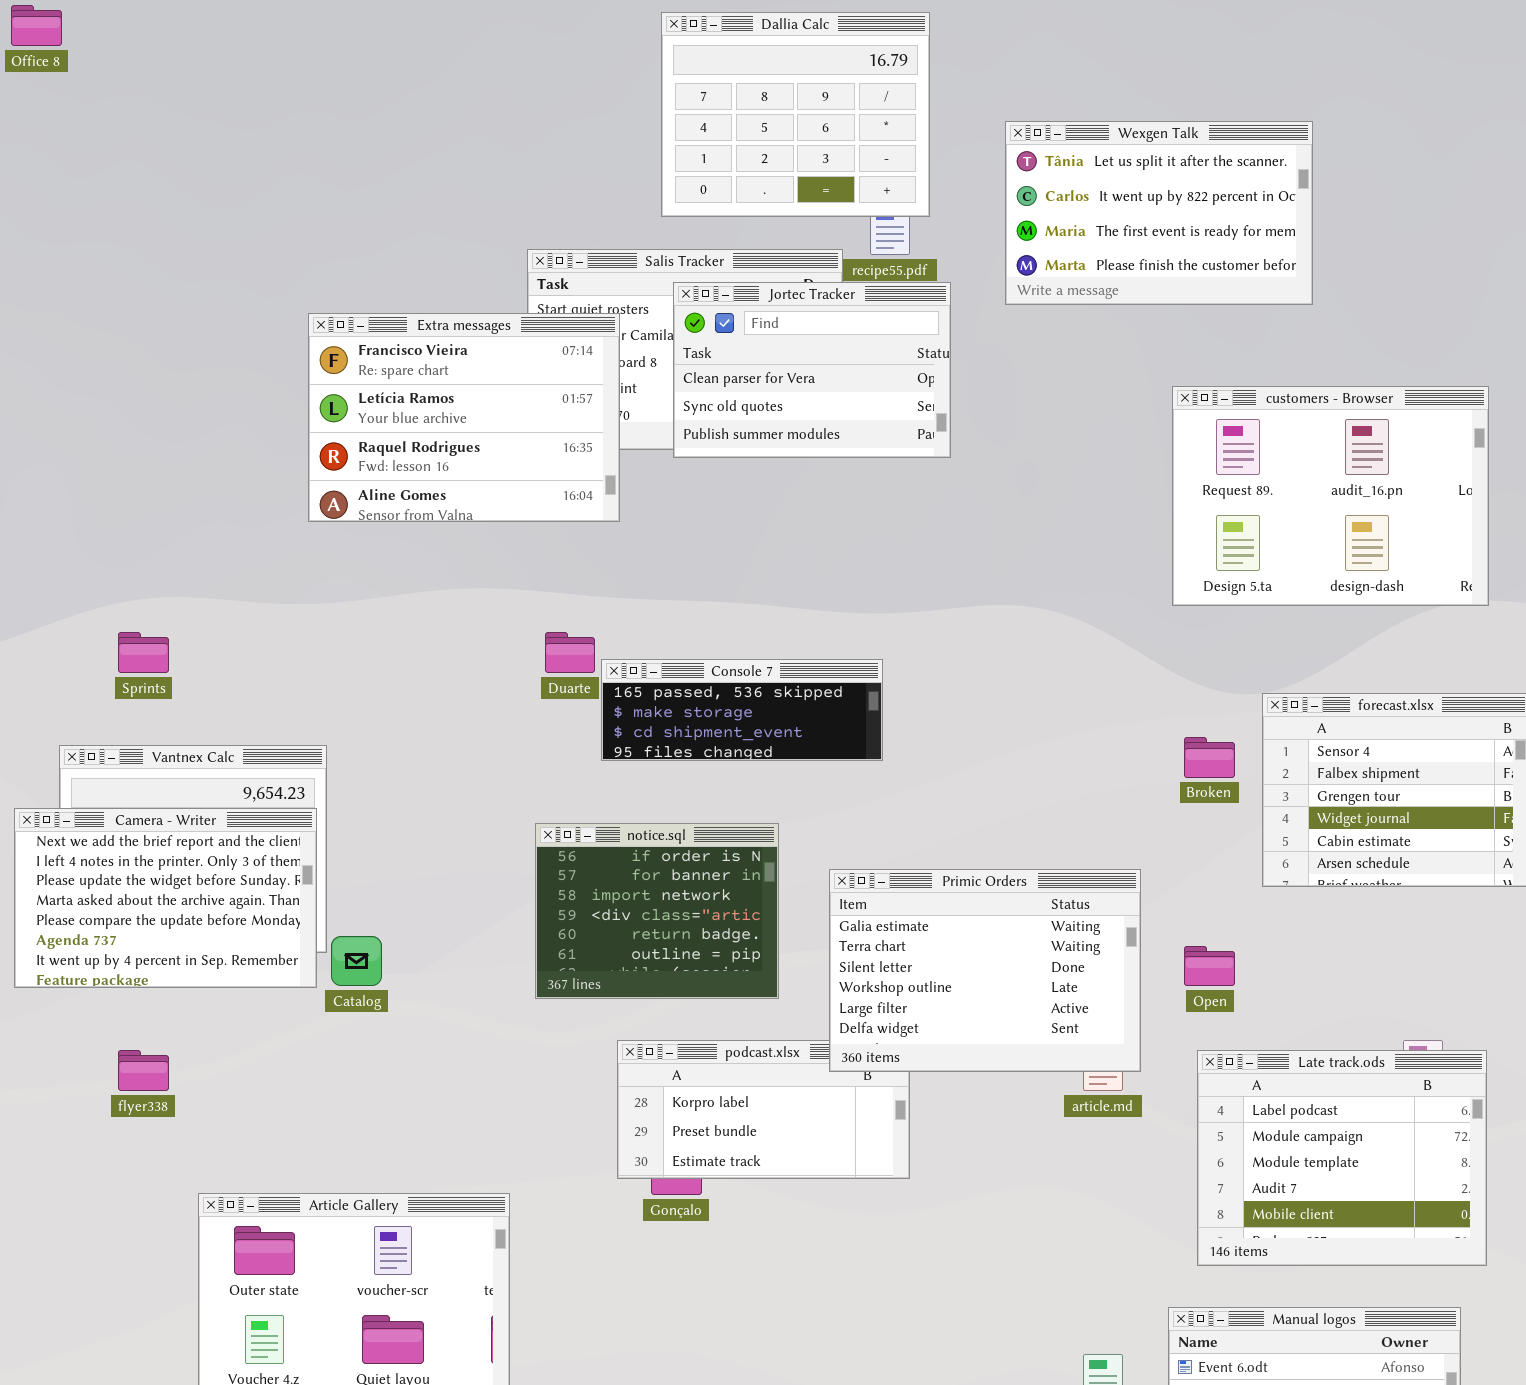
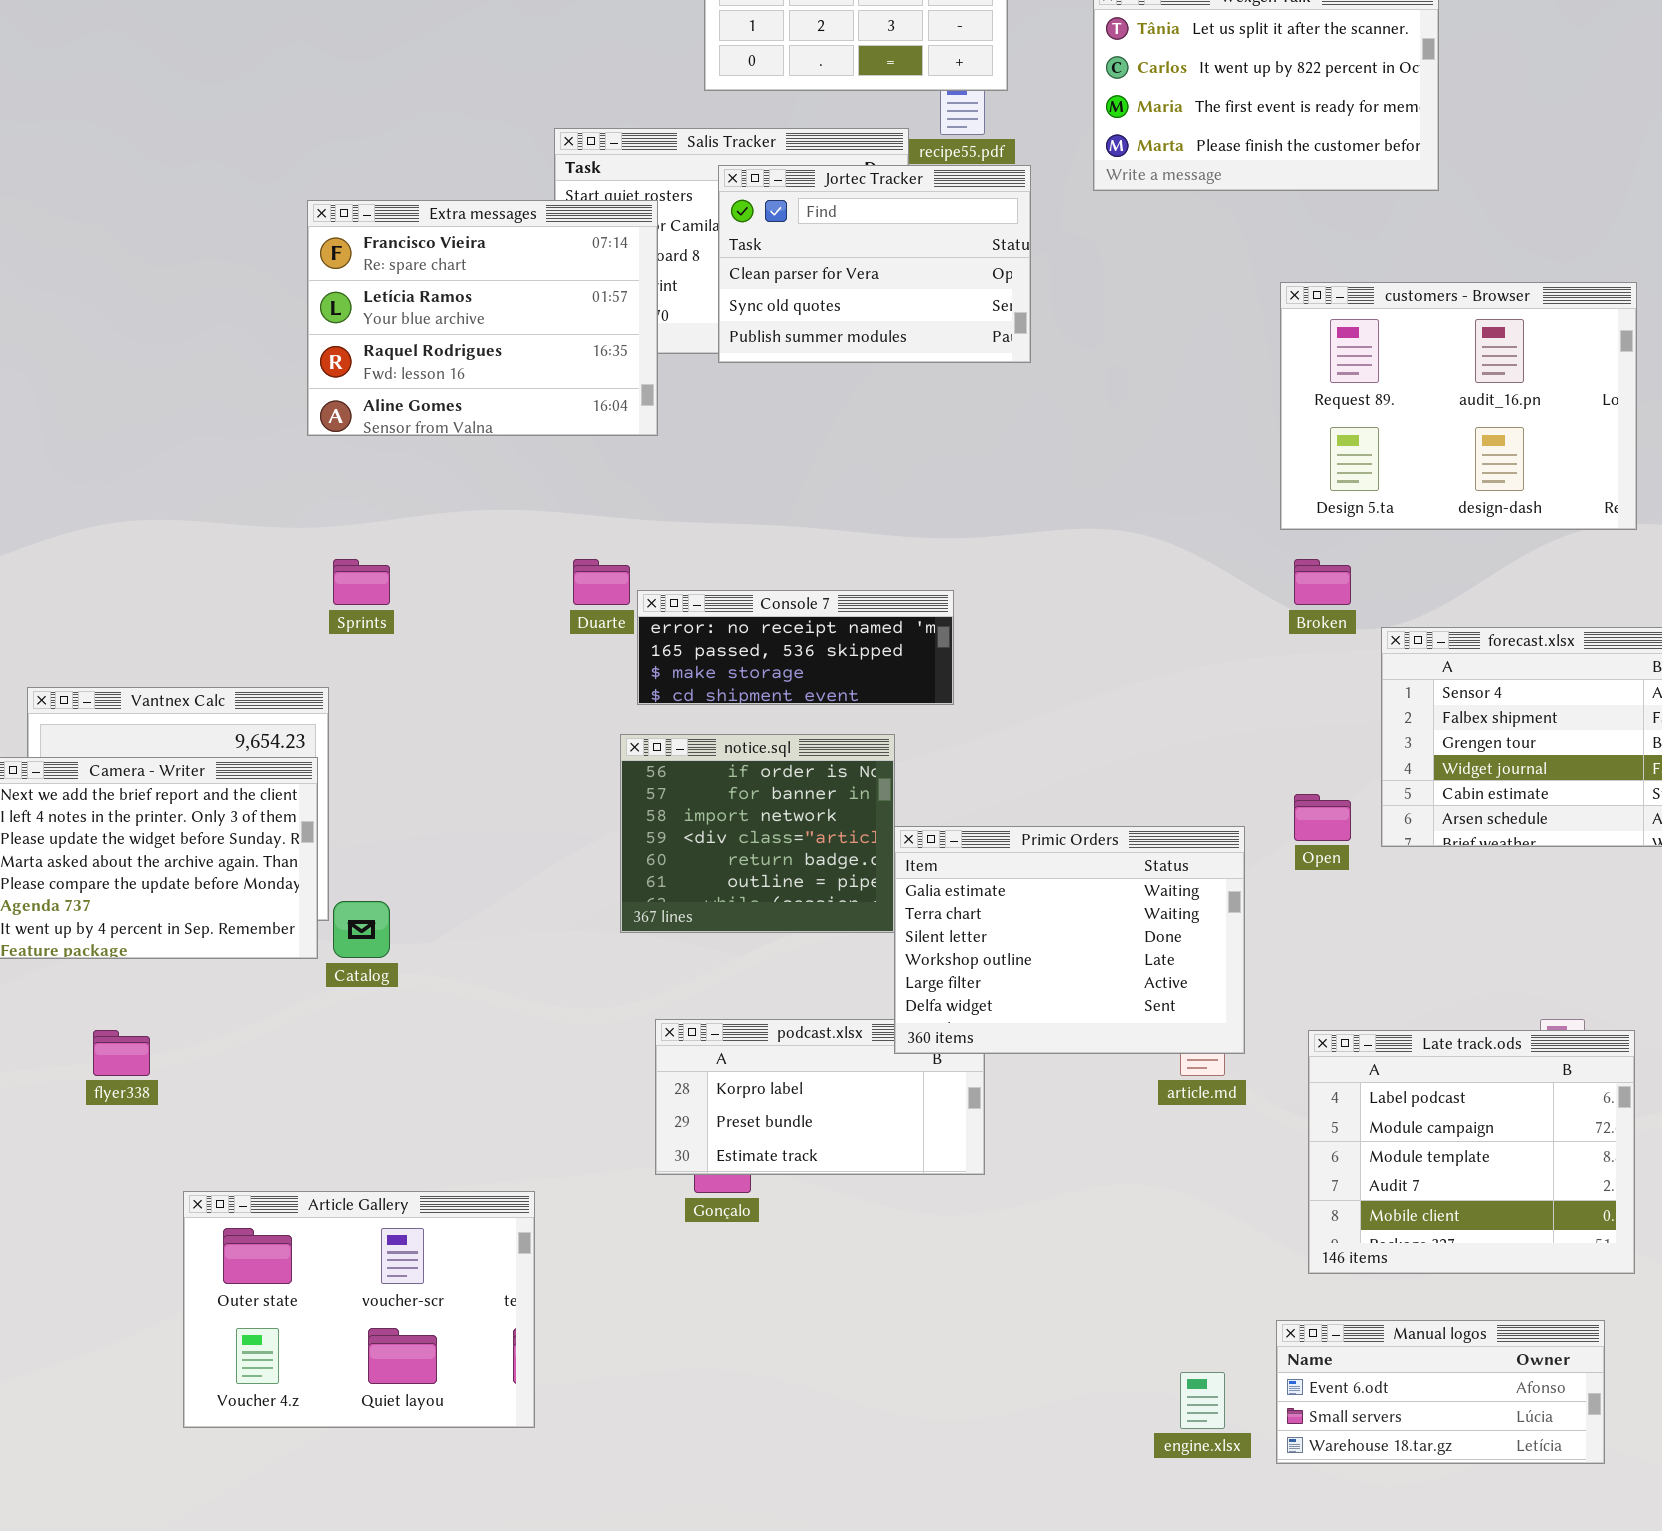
Sprints: [118,632,169,673] -> [333,559,390,605], moved
Console 7: [601,659,883,761] -> [637,590,954,705], scrolled up 1 row
Broken: [1184,737,1235,778] -> [1294,559,1351,605], moved
notice.sql: [535,823,779,999] -> [620,734,895,933], moved
Open: [1184,946,1235,986] -> [1294,794,1351,841], moved

